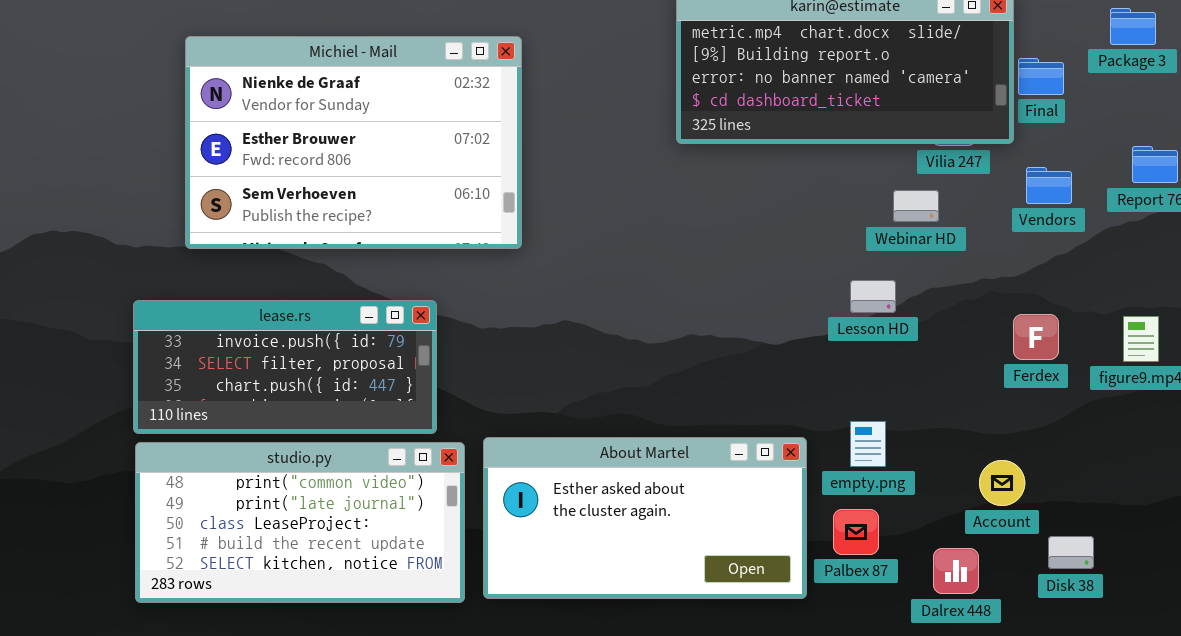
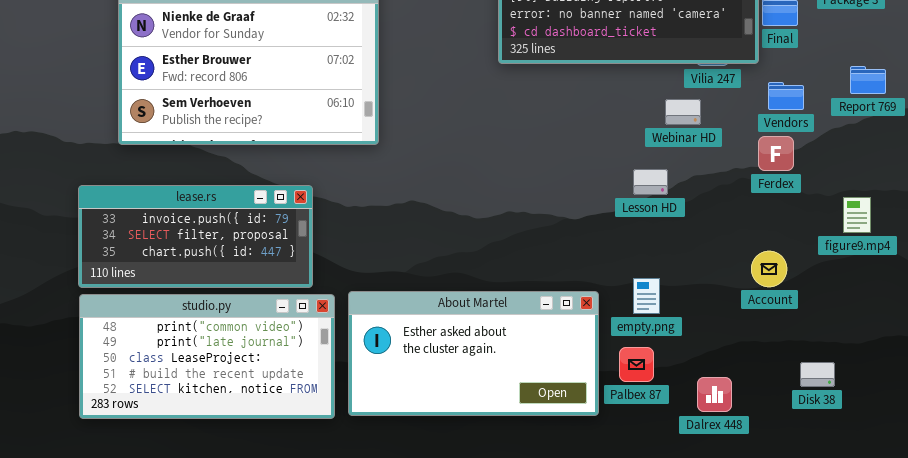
Ferdex: [1013,314,1059,360] -> [758,136,794,171], moved
Account: [979,460,1025,506] -> [751,251,787,287], moved
Disk 38: [1048,536,1094,569] -> [800,362,835,387], moved

